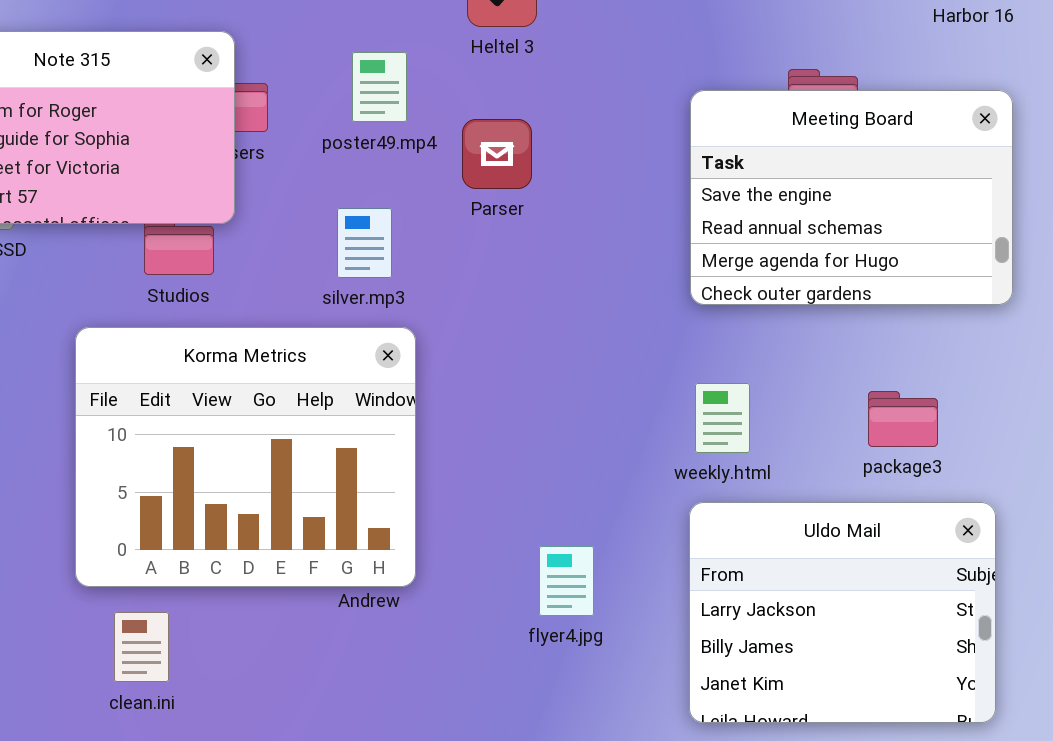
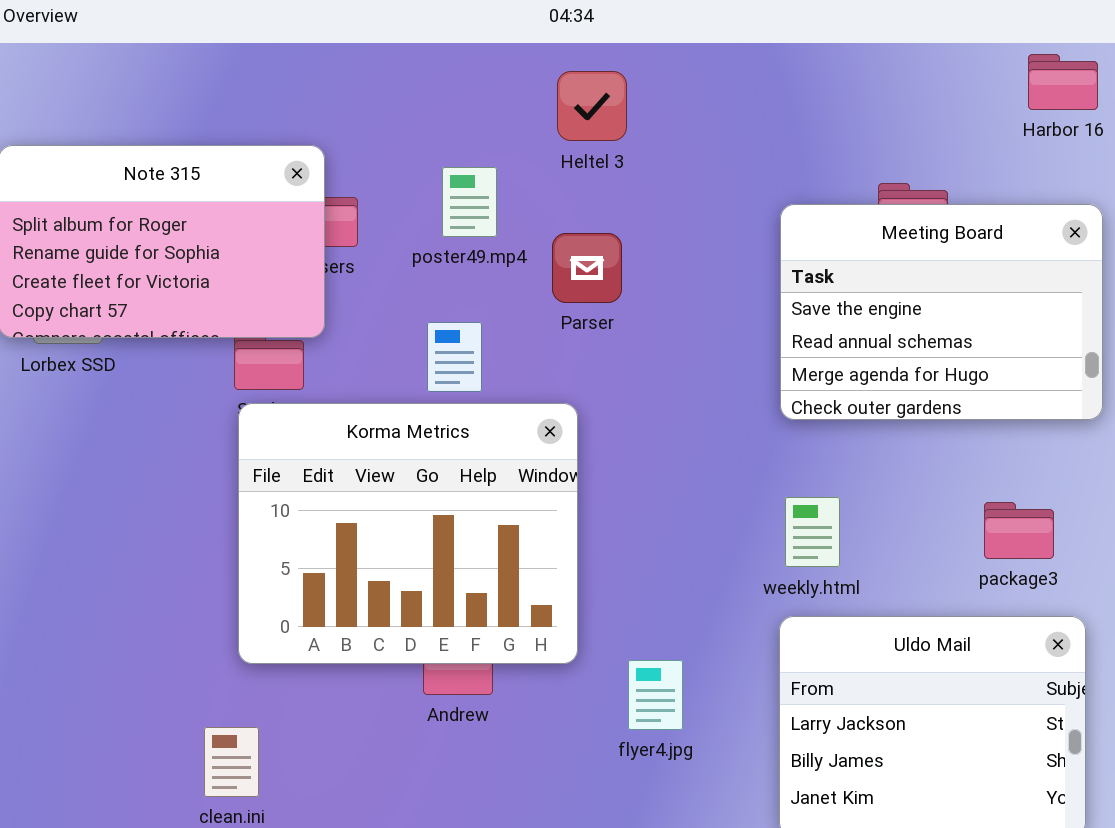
Korma Metrics: [75,327,416,587] -> [238,403,578,664], moved
package3: [868,391,938,447] -> [984,502,1054,559], moved

